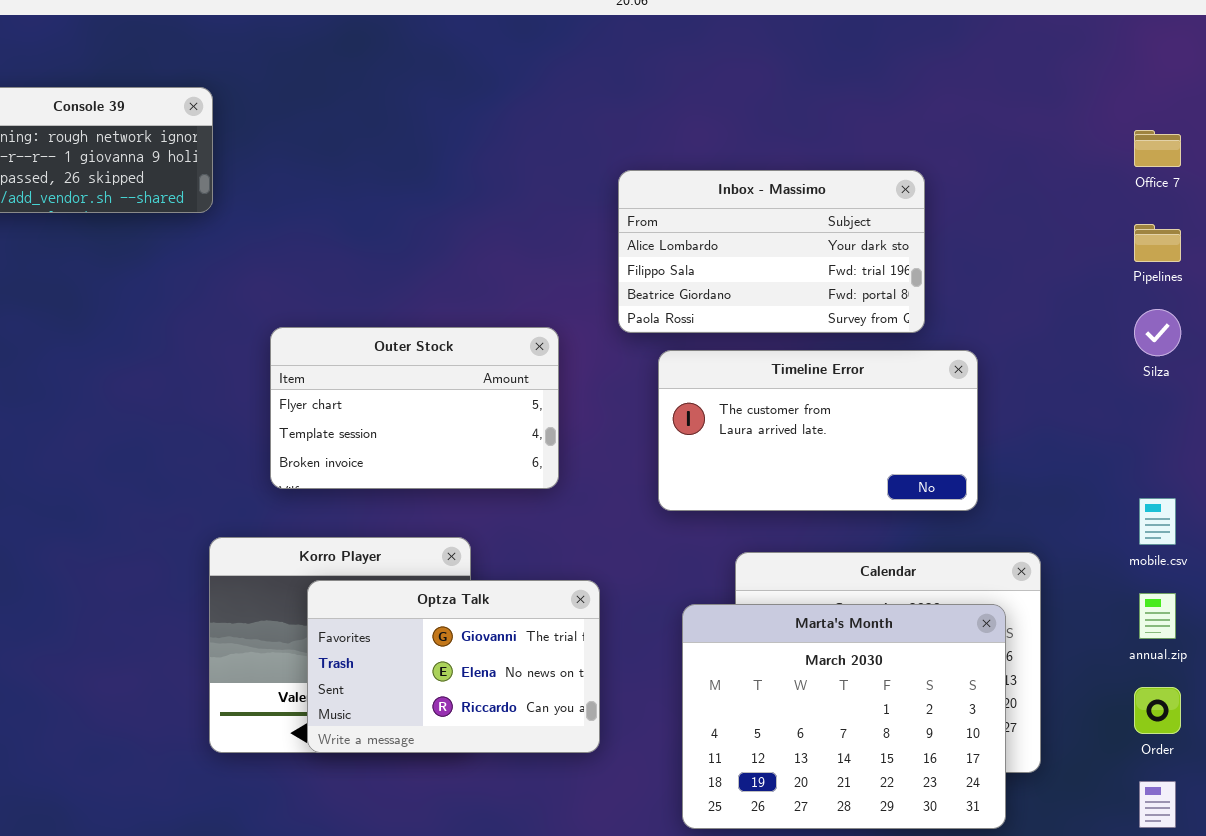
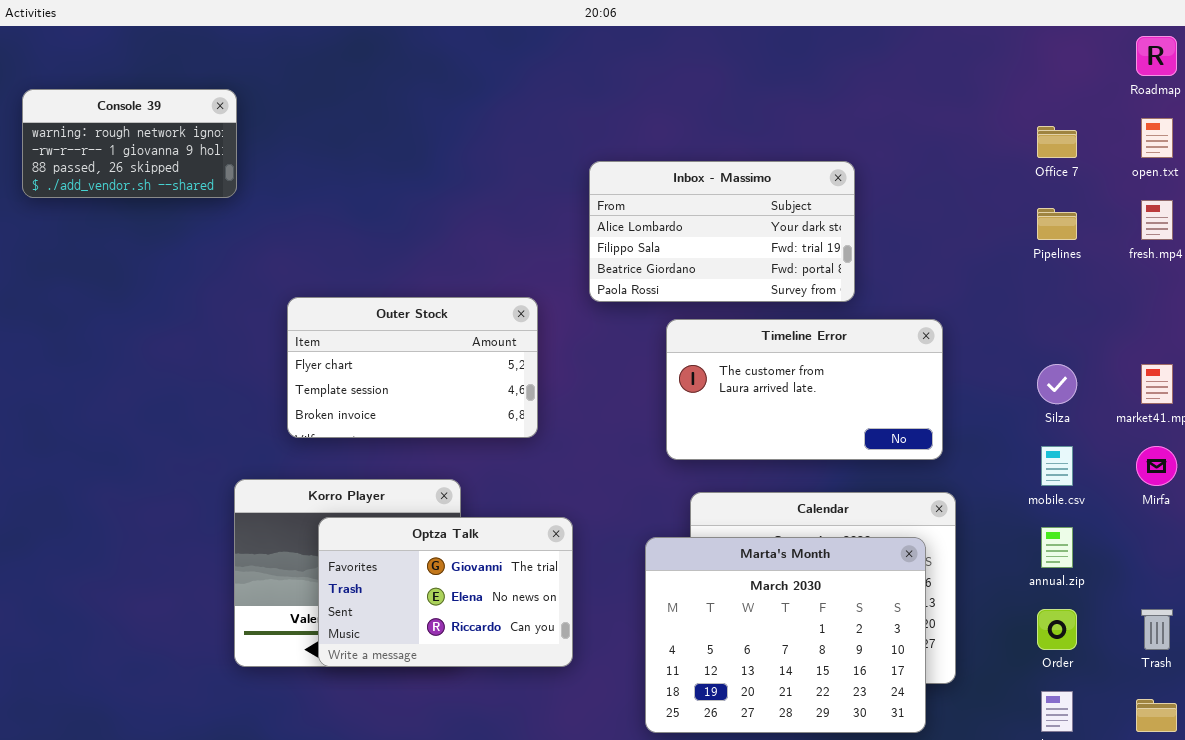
Silza: [1134,309,1181,356] -> [1037,364,1077,404], moved
Timeline Error: [658,350,978,511] -> [666,319,943,460], moved

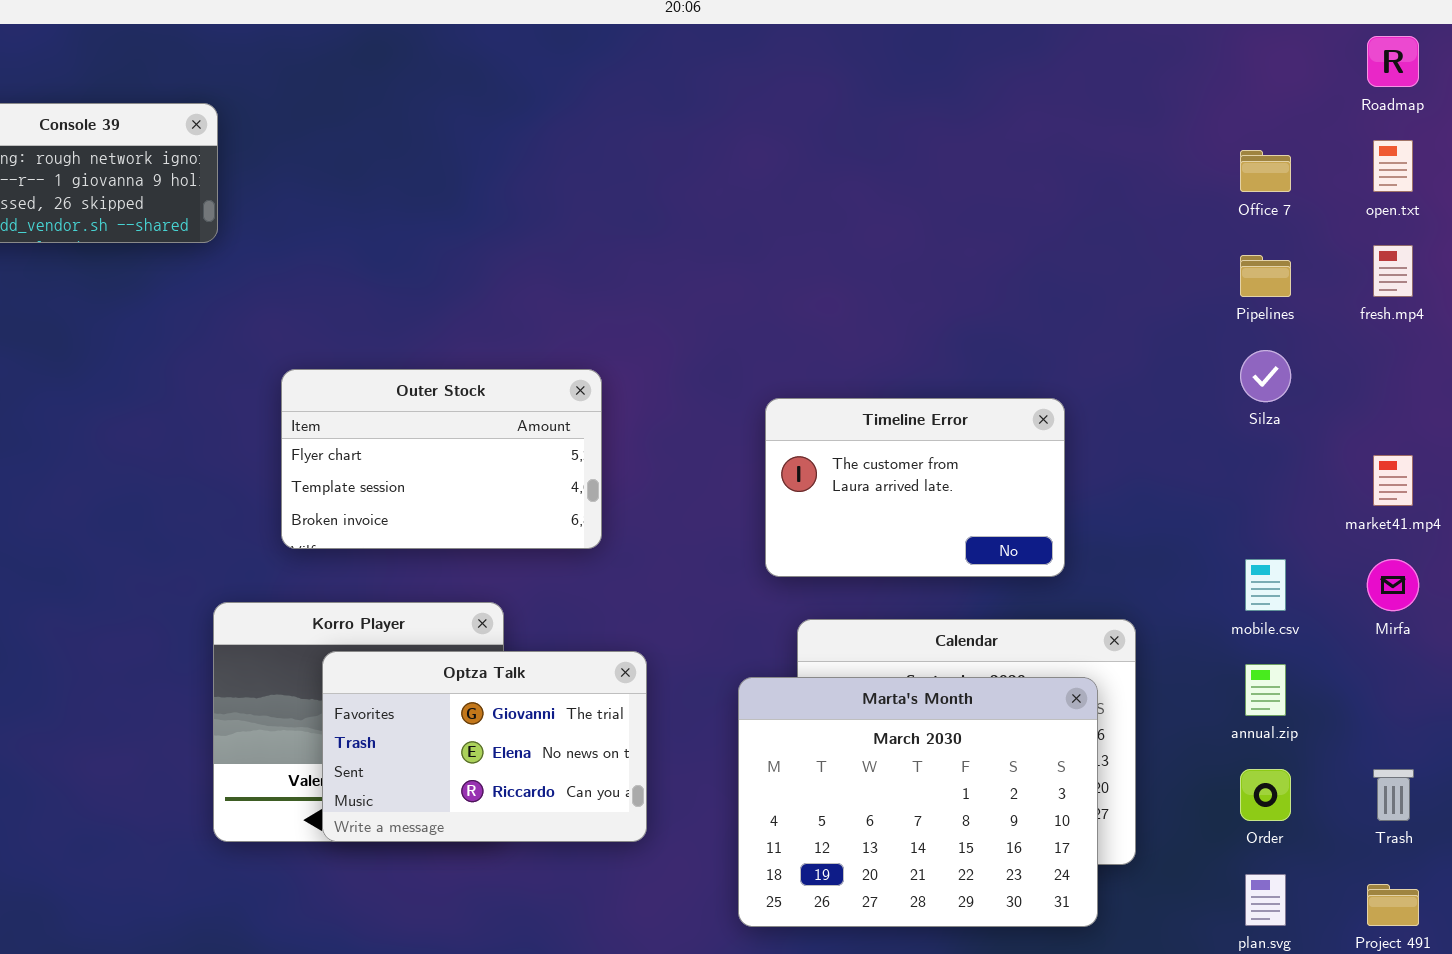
Inbox - Massimo: [589,161,855,302] -> none, closed
Timeline Error: [666,319,943,460] -> [765,398,1065,577], resized
Silza: [1037,364,1077,404] -> [1240,350,1291,402], moved

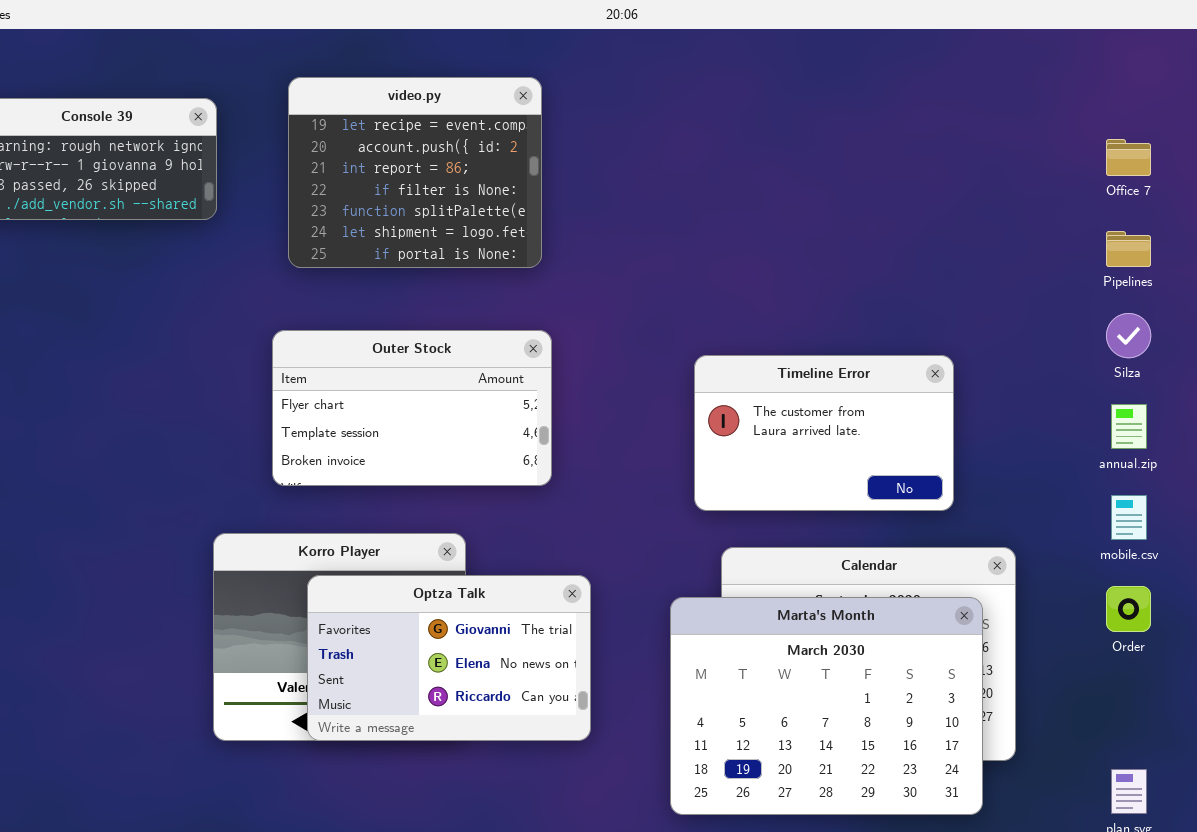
video.py: none -> [288,77,542,268], opened
annual.zip: [1245,664,1286,716] -> [1111,404,1147,449], moved
Order: [1240,769,1291,821] -> [1106,586,1151,632], moved

